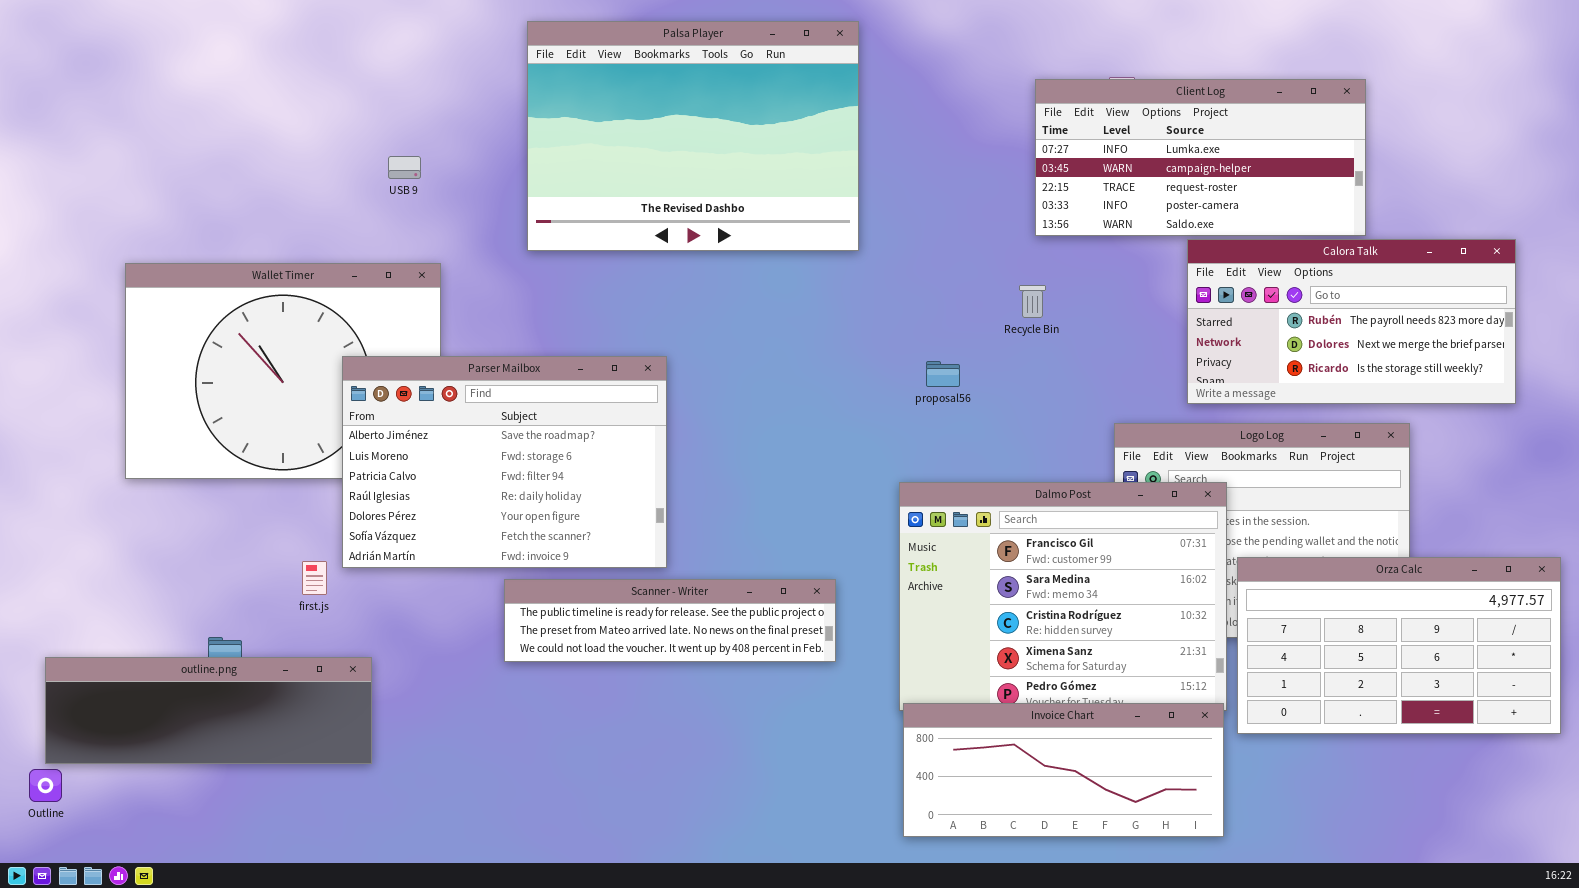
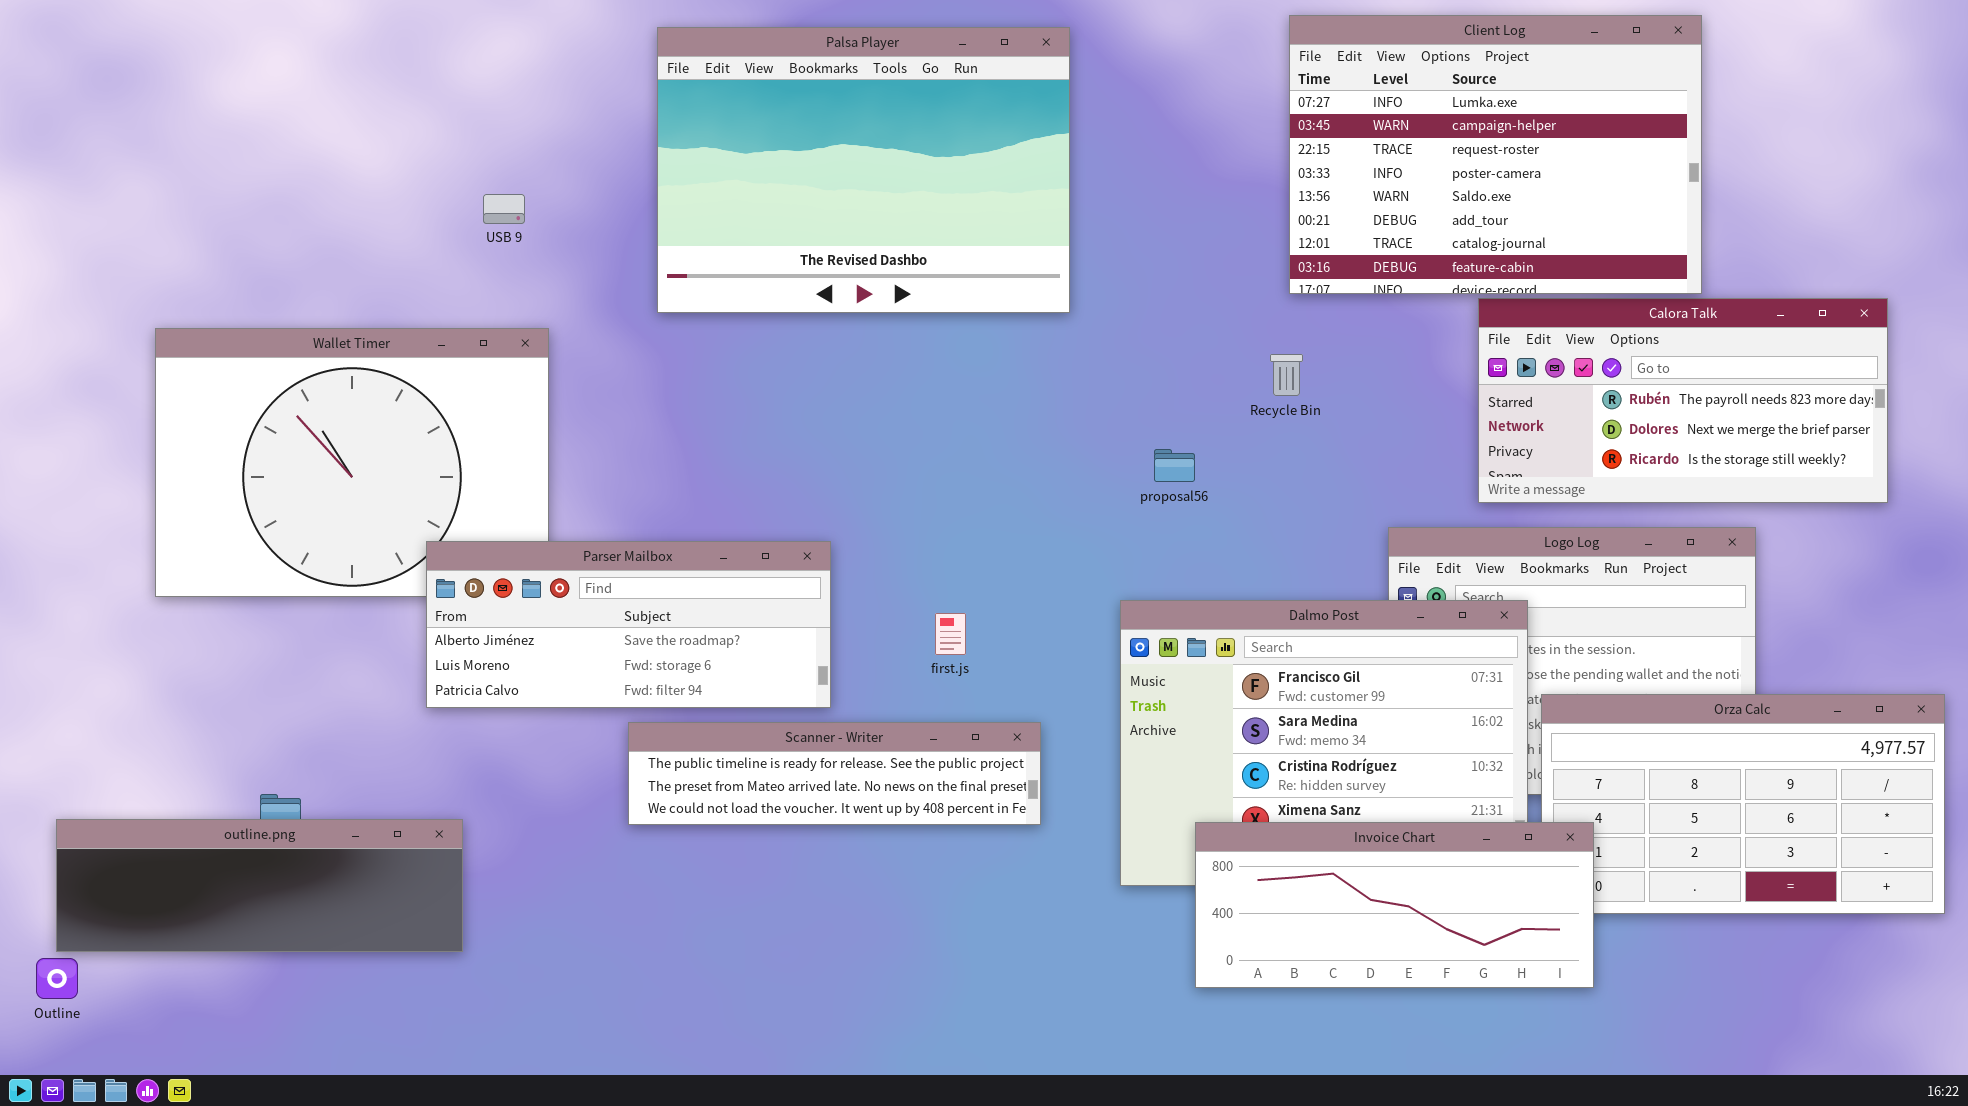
Client Log: [1035,79,1366,236] -> [1289,15,1702,294], resized
Parser Mailbox: [342,356,667,568] -> [426,541,831,708], resized
first.js: [302,561,327,595] -> [935,613,966,655], moved
Invoice Chart: [903,703,1224,837] -> [1195,822,1594,988], moved

